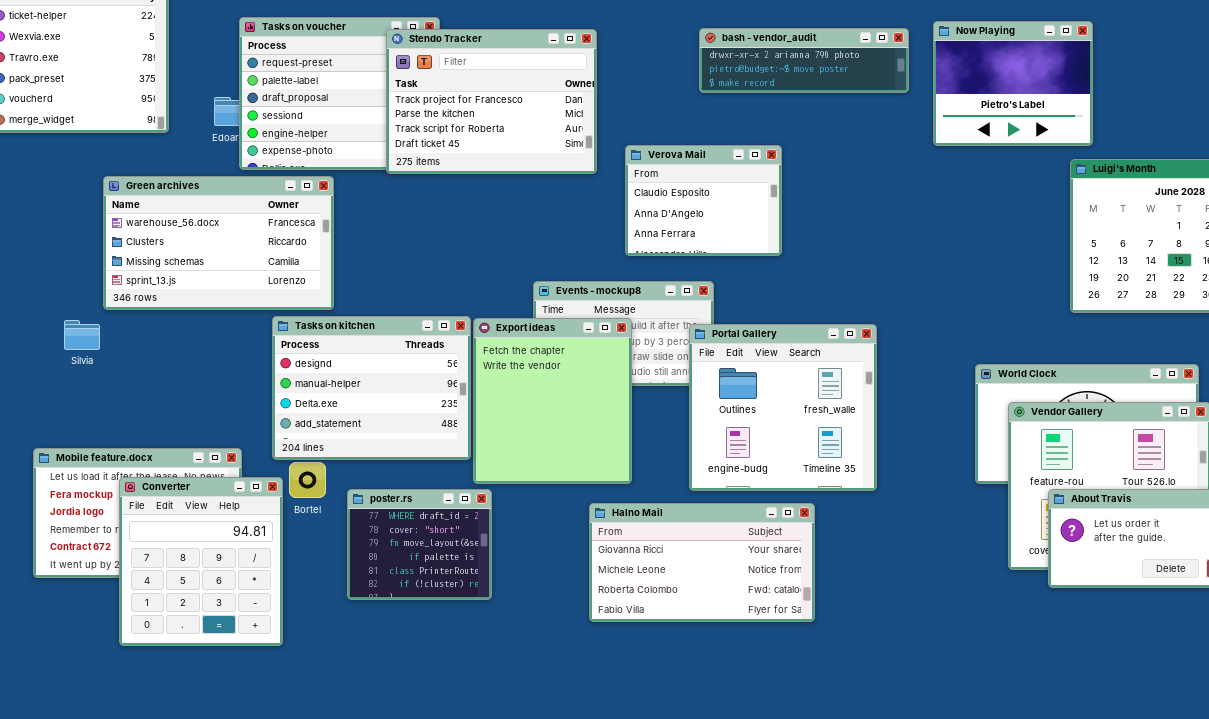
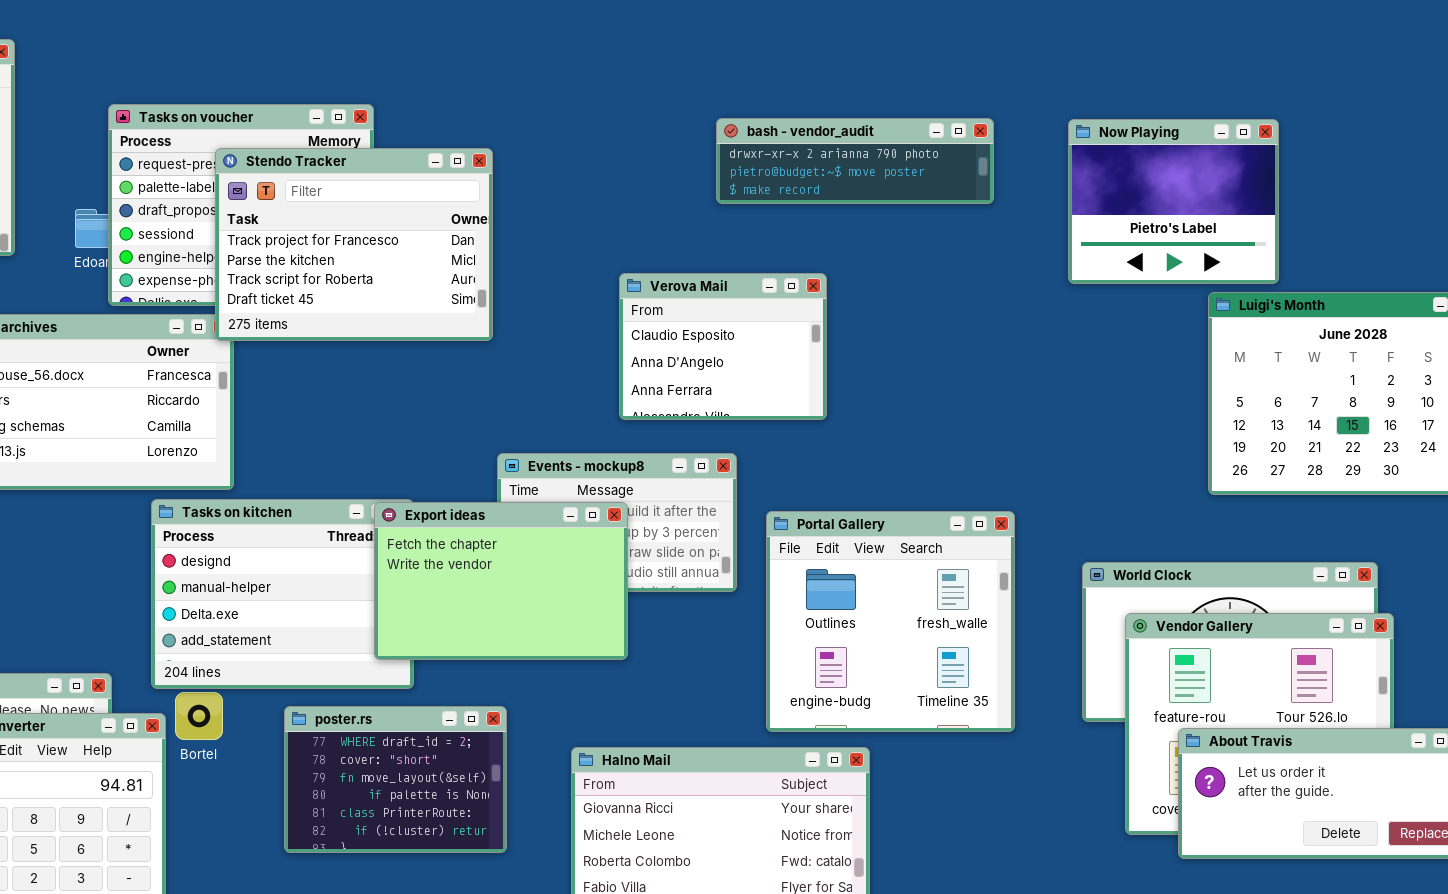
Now Playing: [933,21,1093,146] -> [1068,119,1279,284], moved
Stendo Tracker: [386,29,597,174] -> [215,148,493,341], moved
Export ideas: [473,318,632,484] -> [374,502,628,660], resized
Portal Gallery: [689,324,877,491] -> [766,511,1015,732], moved
poster.rs: [347,489,492,600] -> [284,706,507,853], moved, resized

